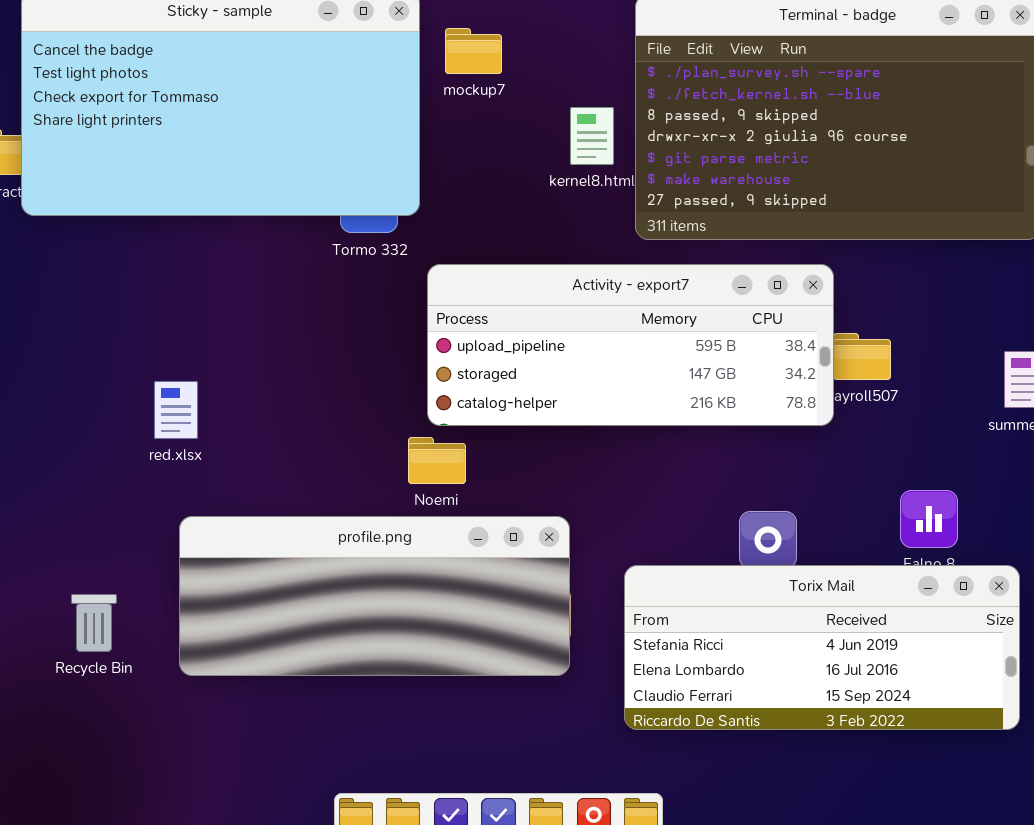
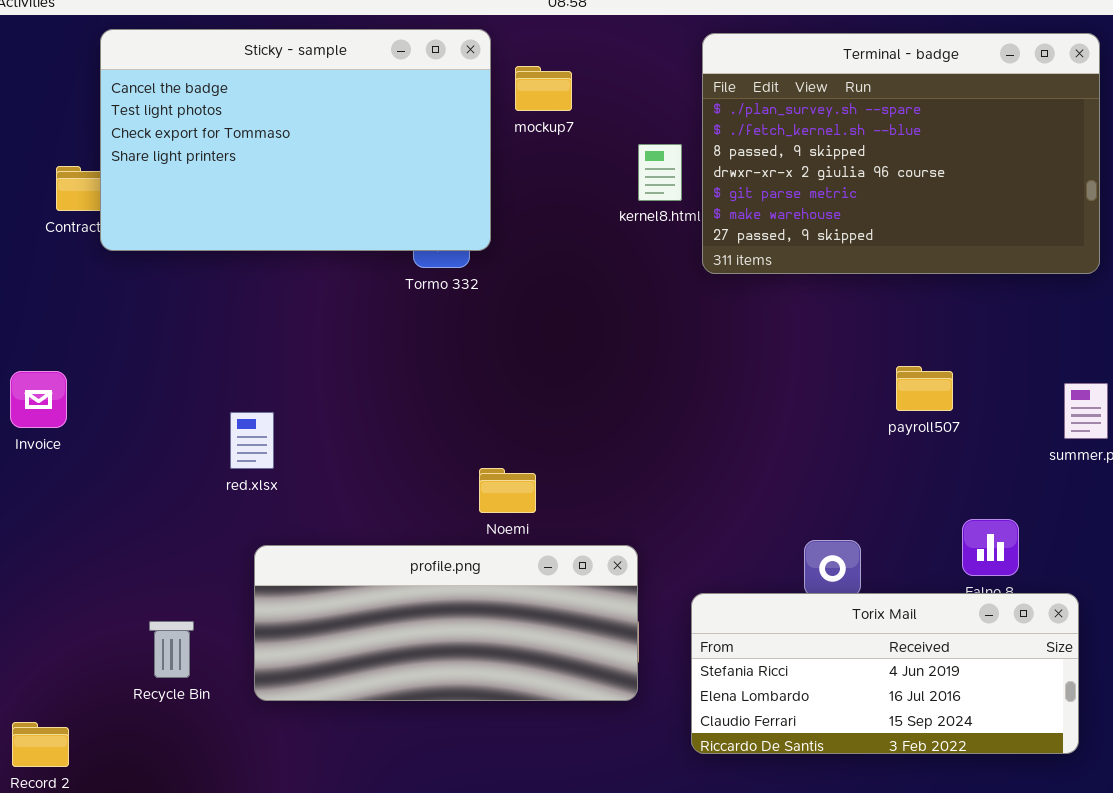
Activity - export7: [427,264,834,426] -> none, closed

